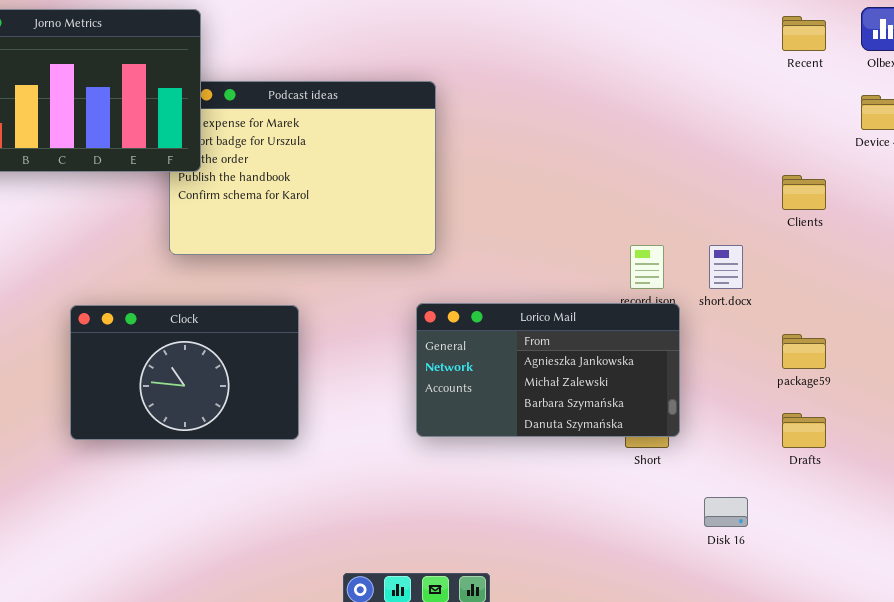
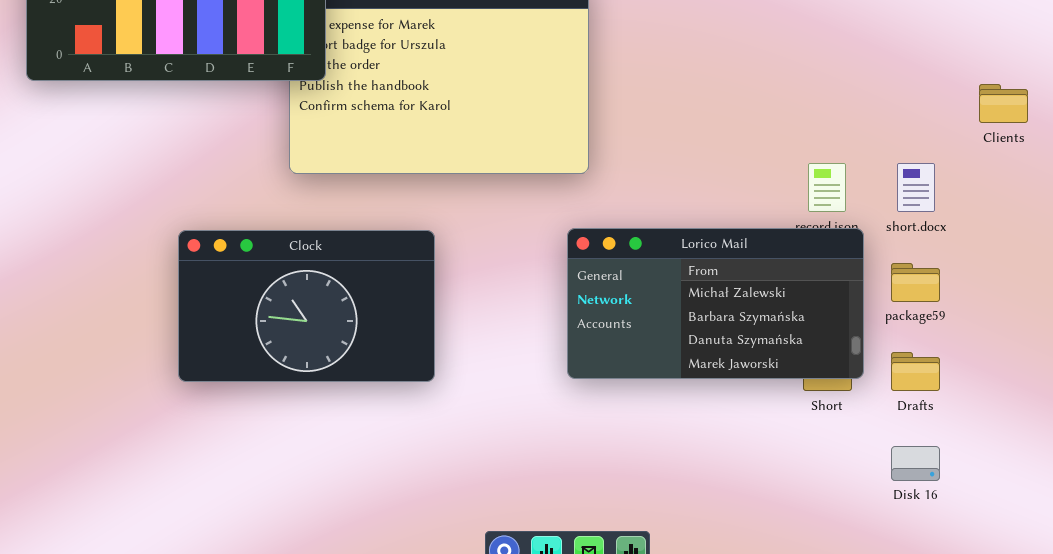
Lorico Mail: [416,303,680,437] -> [567,228,864,379], scrolled down 1 row
package59: [782,334,826,369] -> [891,263,940,302], moved
Drafts: [782,413,826,448] -> [891,352,940,391], moved

